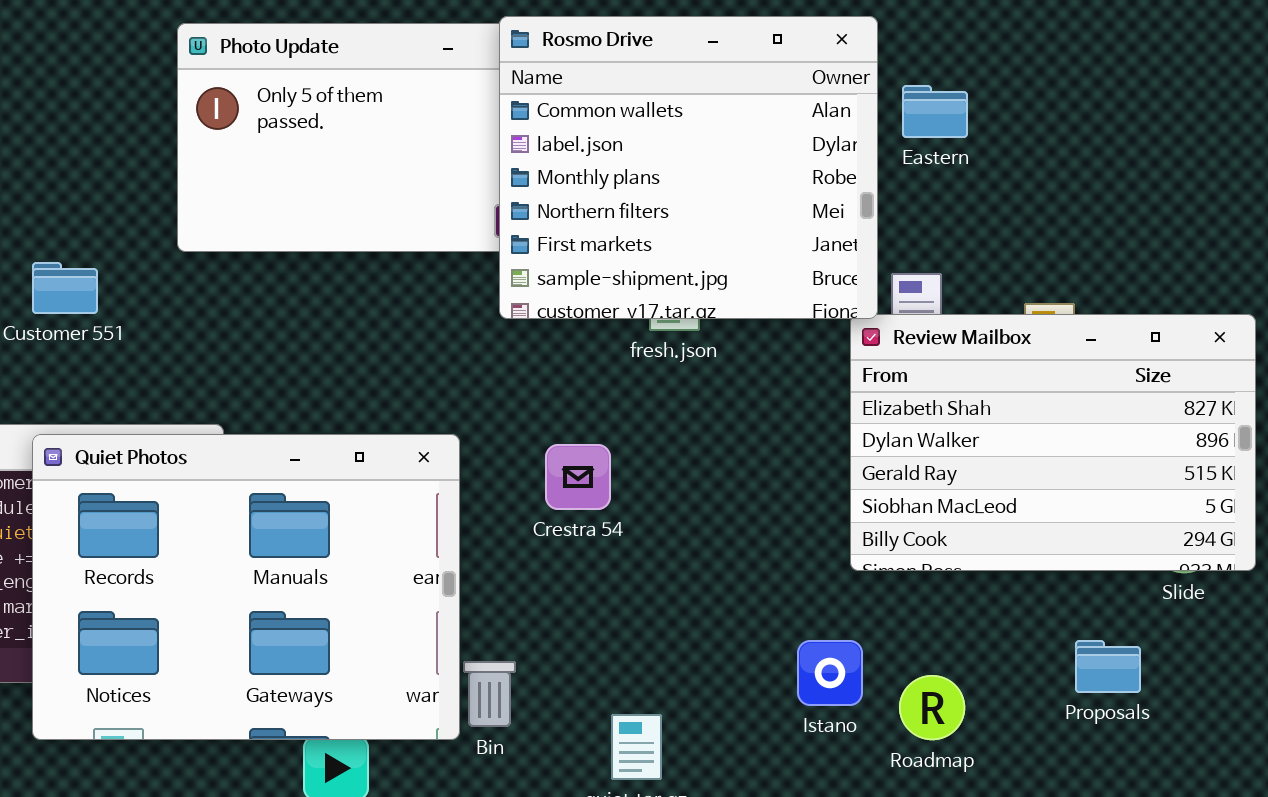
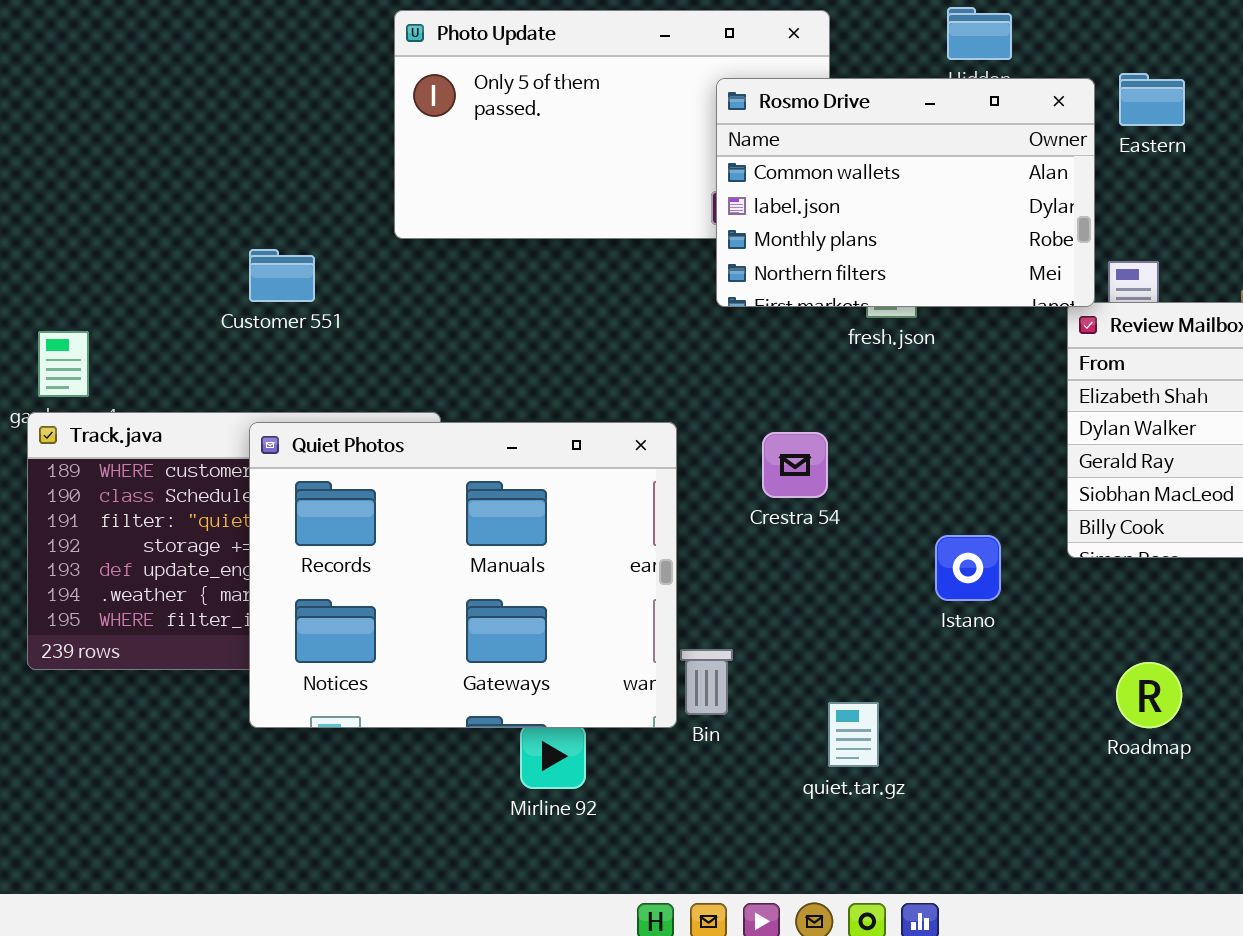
Rosmo Drive: [499,16,878,319] -> [716,78,1095,307], resized
Istano: [797,640,863,706] -> [935,535,1001,601], moved

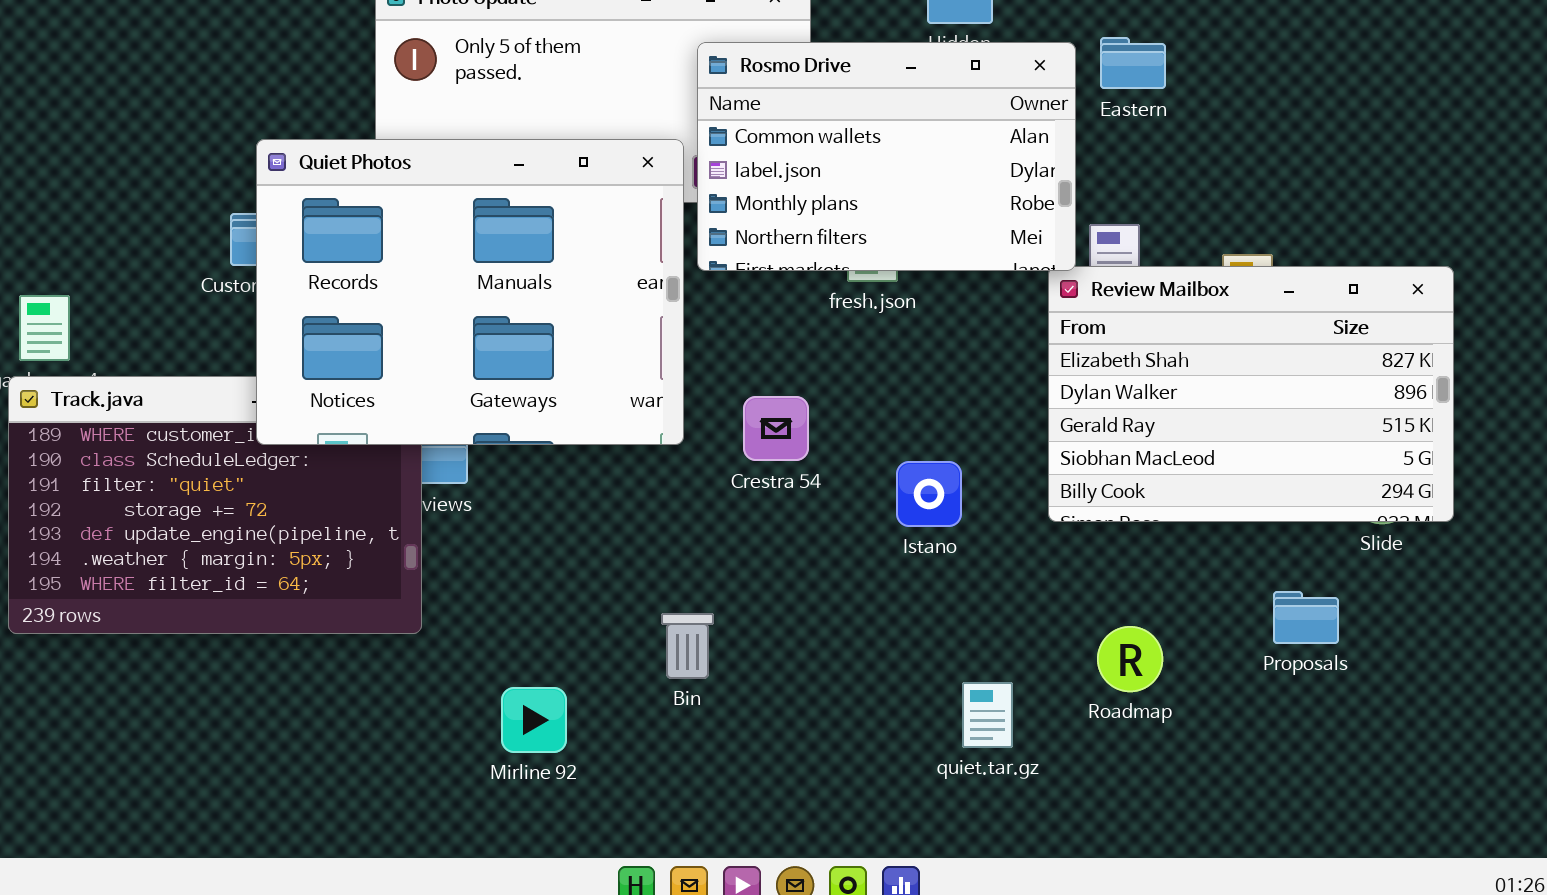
Quiet Photos: [249,422,677,728] -> [256,139,684,445], moved
Istano: [935,535,1001,601] -> [896,461,962,527], moved
quiet.tar.gz: [828,702,879,767] -> [962,682,1013,748], moved

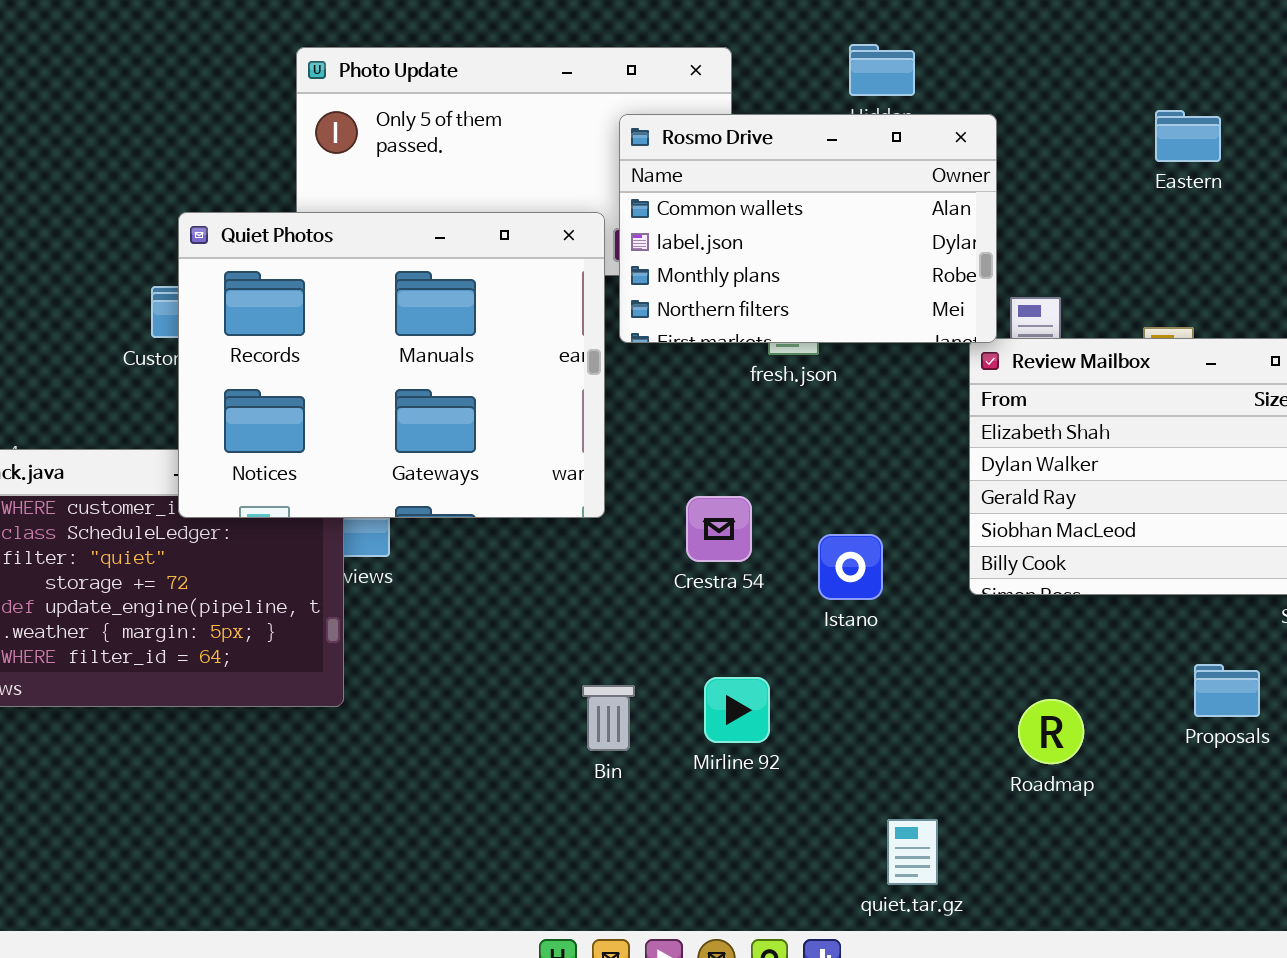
Eastern: [1100,37,1166,89] -> [1155,110,1221,162], moved
Crestra 54: [743,396,809,461] -> [686,496,752,562], moved
quiet.tar.gz: [962,682,1013,748] -> [887,819,938,885], moved
Mirline 92: [501,687,567,753] -> [704,677,770,743], moved

